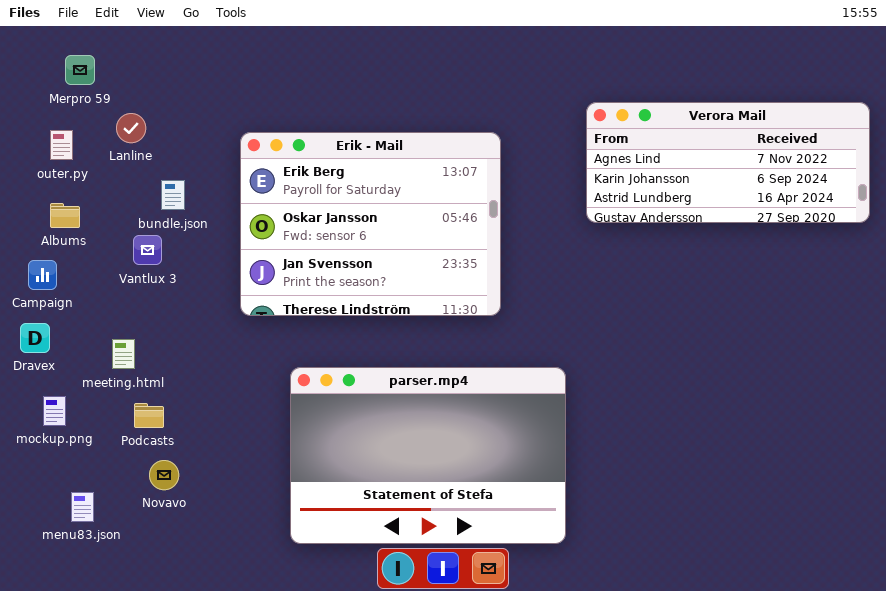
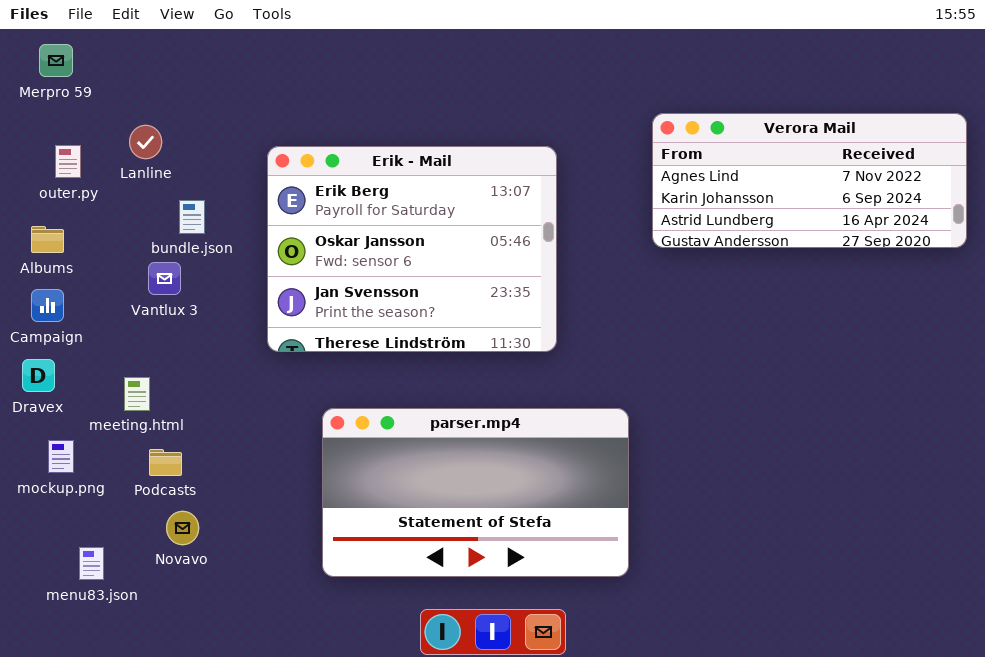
Merpro 59: [65,55,95,85] -> [39,44,73,77], moved
Albums: [50,203,80,228] -> [31,226,64,253], moved
parser.mp4: [290,367,566,544] -> [322,408,629,577], resized

